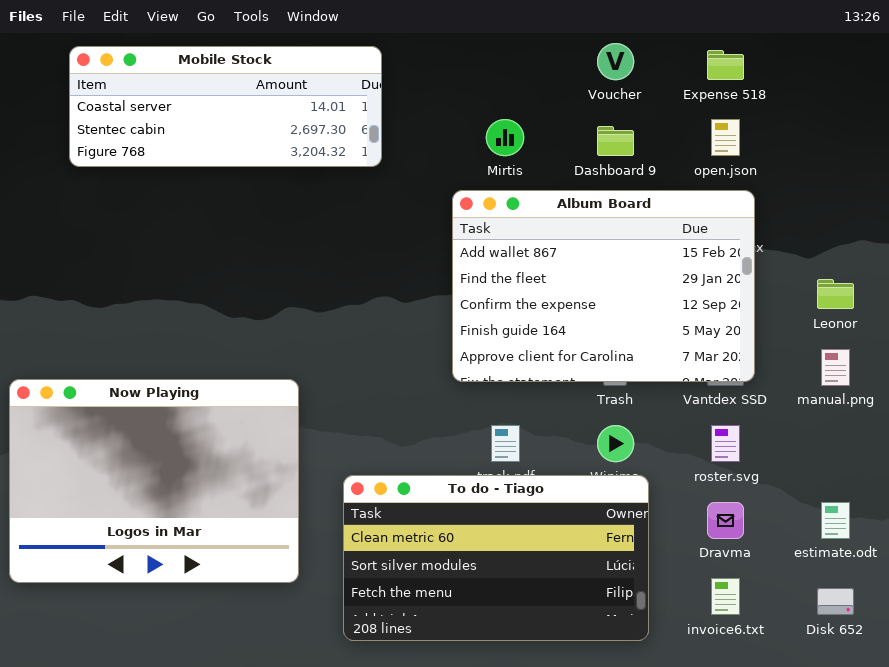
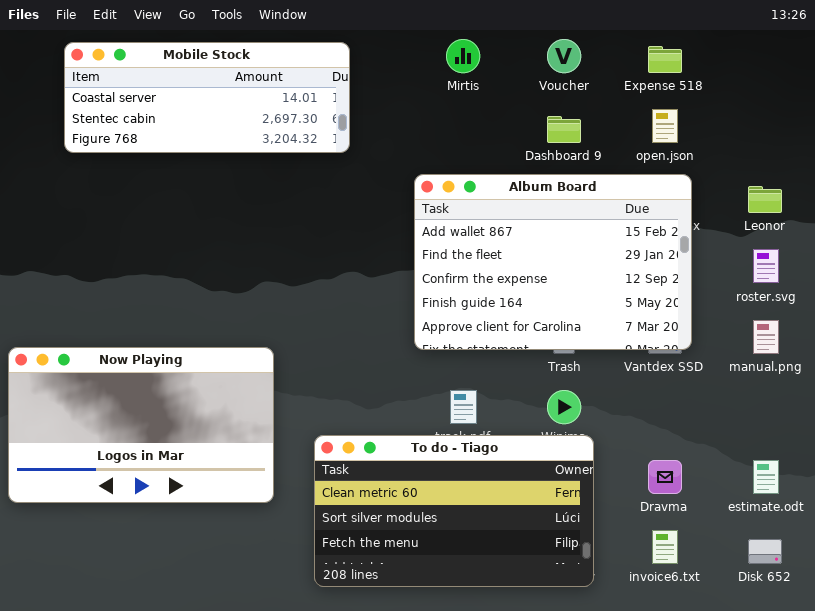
Mirtis: [486,119,524,156] -> [446,39,480,73], moved
Leonor: [817,279,854,309] -> [748,186,782,213], moved
Now Playing: [9,379,299,583] -> [8,347,274,503], resized
roster.svg: [711,425,740,462] -> [753,249,779,283], moved

